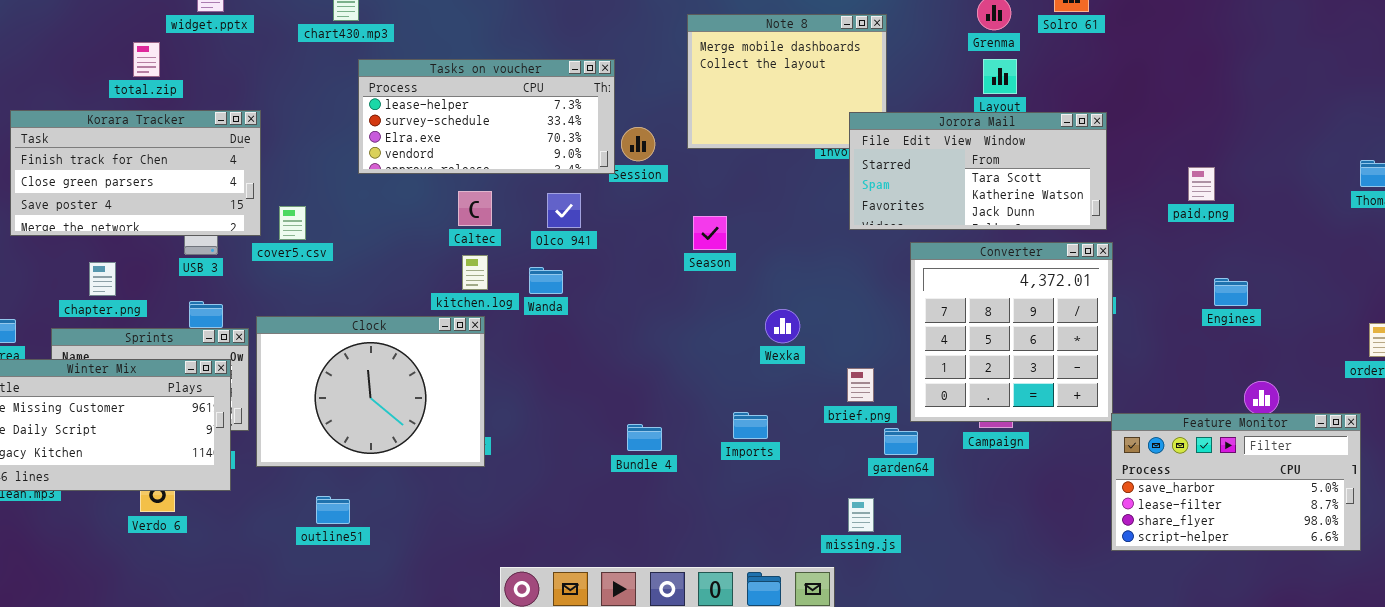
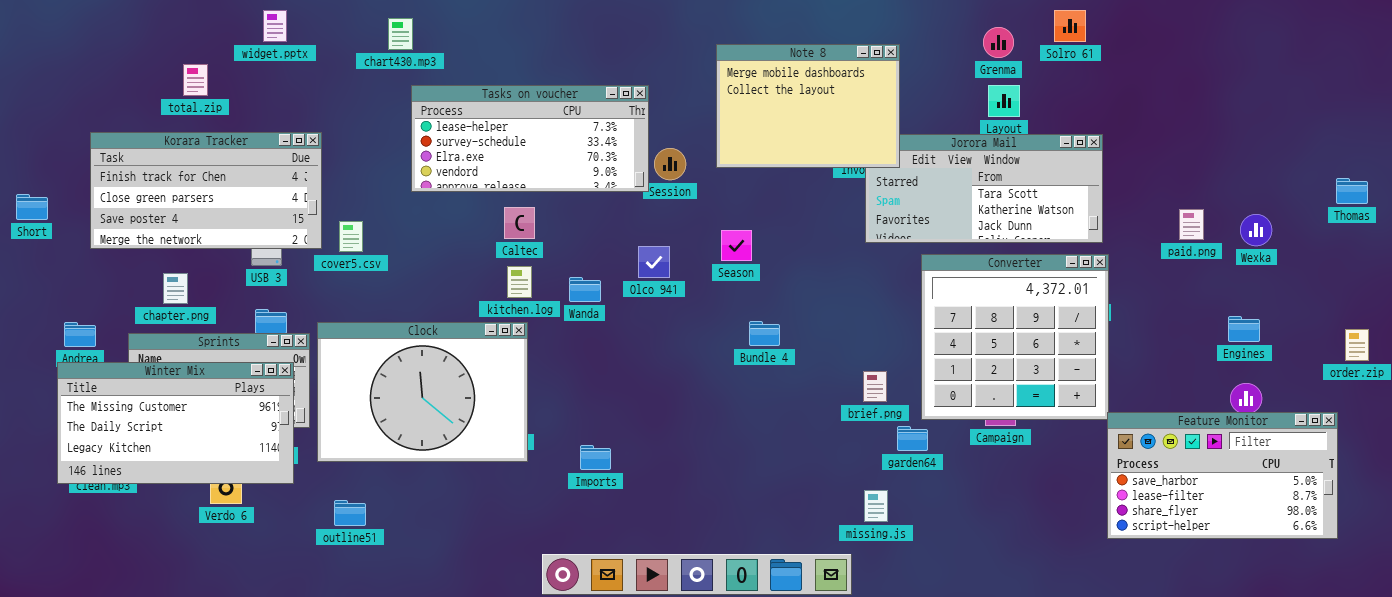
Note 8: [687,14,887,149] -> [716,44,900,168], raised
total.zip: [133,42,160,77] -> [183,64,208,96], moved
paid.png: [1188,167,1215,201] -> [1179,209,1204,240], moved
Olco 941: [547,193,581,228] -> [638,246,670,278], moved
Engines: [1214,278,1248,306] -> [1228,316,1260,342], moved
Wexka: [765,309,800,343] -> [1240,214,1272,246], moved
Imports: [733,412,768,439] -> [580,445,611,470], moved
Bundle 4: [627,424,662,451] -> [749,321,780,346], moved
outline51: [316,496,350,524] -> [334,500,366,526], moved

